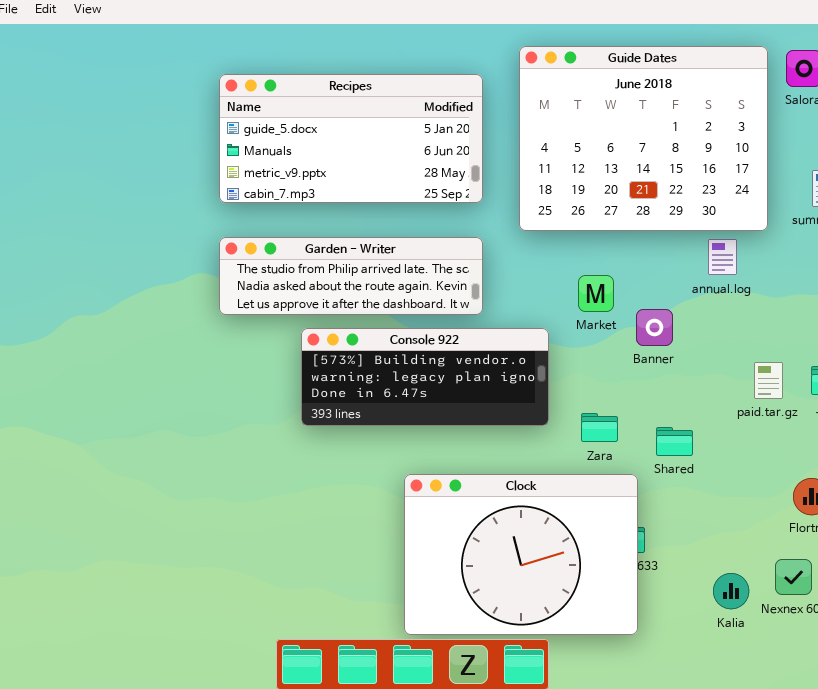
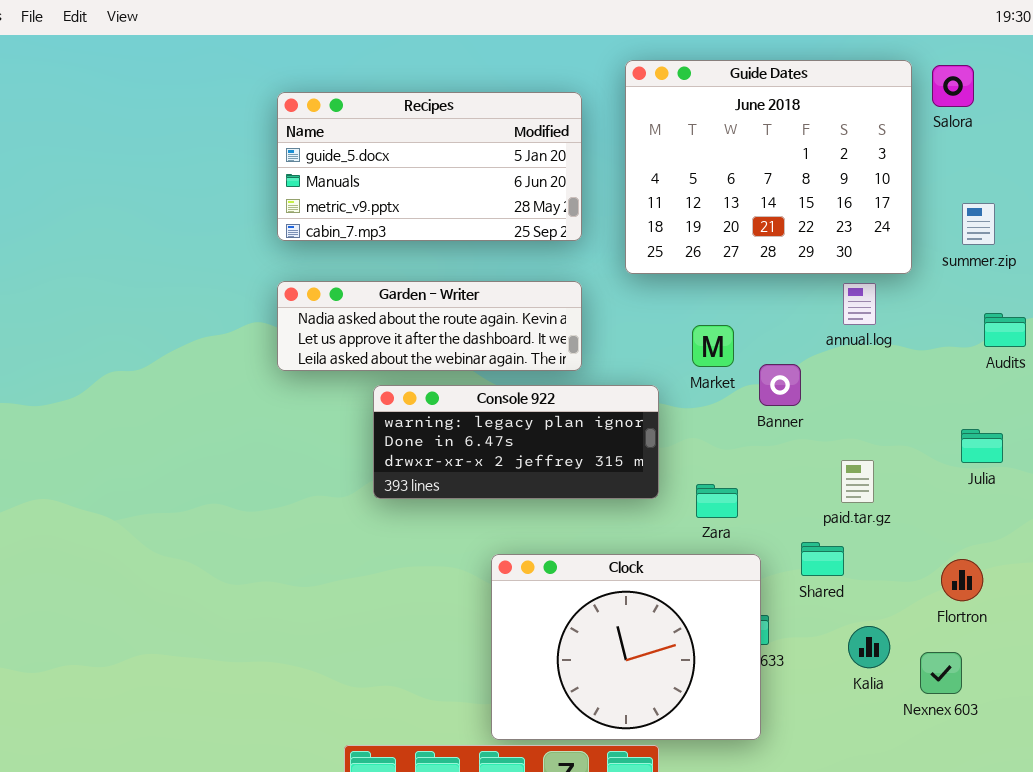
Garden - Writer: [219,237,483,315] -> [277,281,582,371], scrolled down 1 row
Console 922: [301,328,549,426] -> [373,385,659,499], scrolled down 1 row
paid.tar.gz: [754,362,783,399] -> [841,460,874,503], moved
Shared: [656,427,693,456] -> [801,542,844,576], moved
Kalia: [713,573,749,609] -> [848,626,890,668], moved

